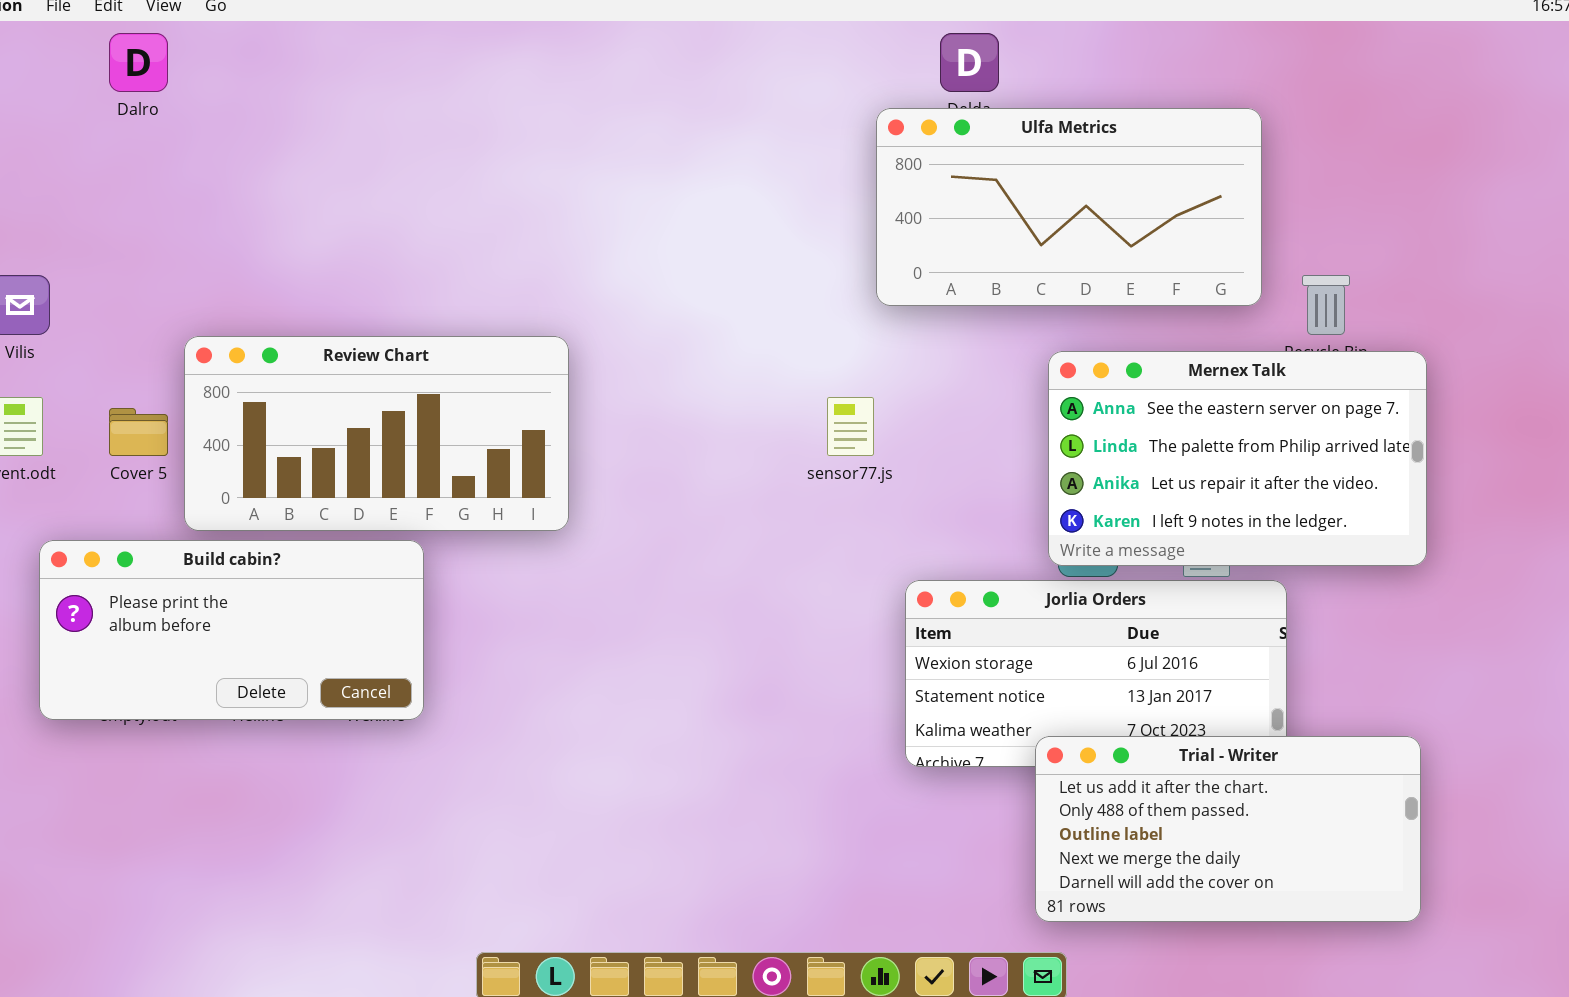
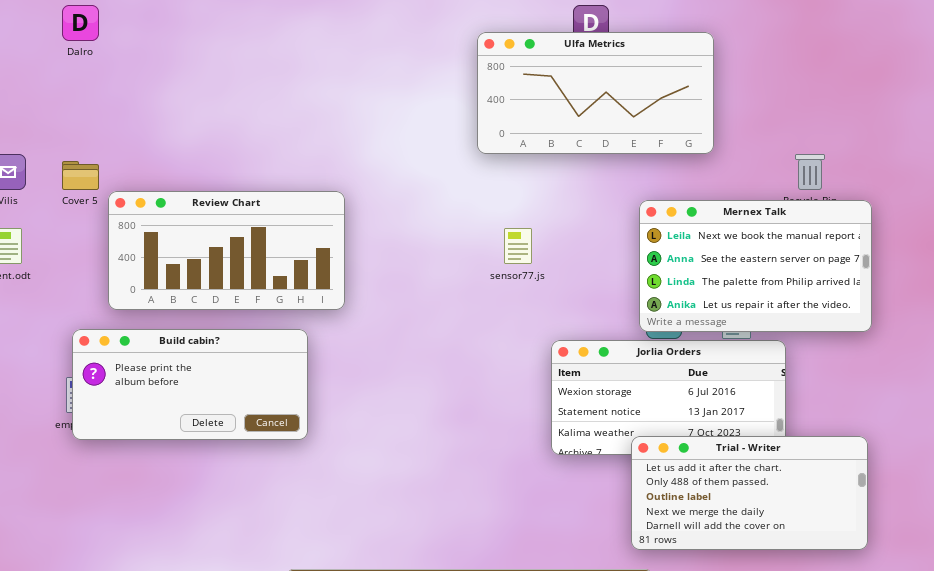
Ulfa Metrics: [876,108,1262,306] -> [477,32,714,154], moved
Mernex Talk: [1048,351,1427,566] -> [639,200,872,332], scrolled up 1 row
Cover 5: [109,408,168,456] -> [62,161,99,190], moved
Build cabin?: [39,540,424,720] -> [72,329,308,440], moved

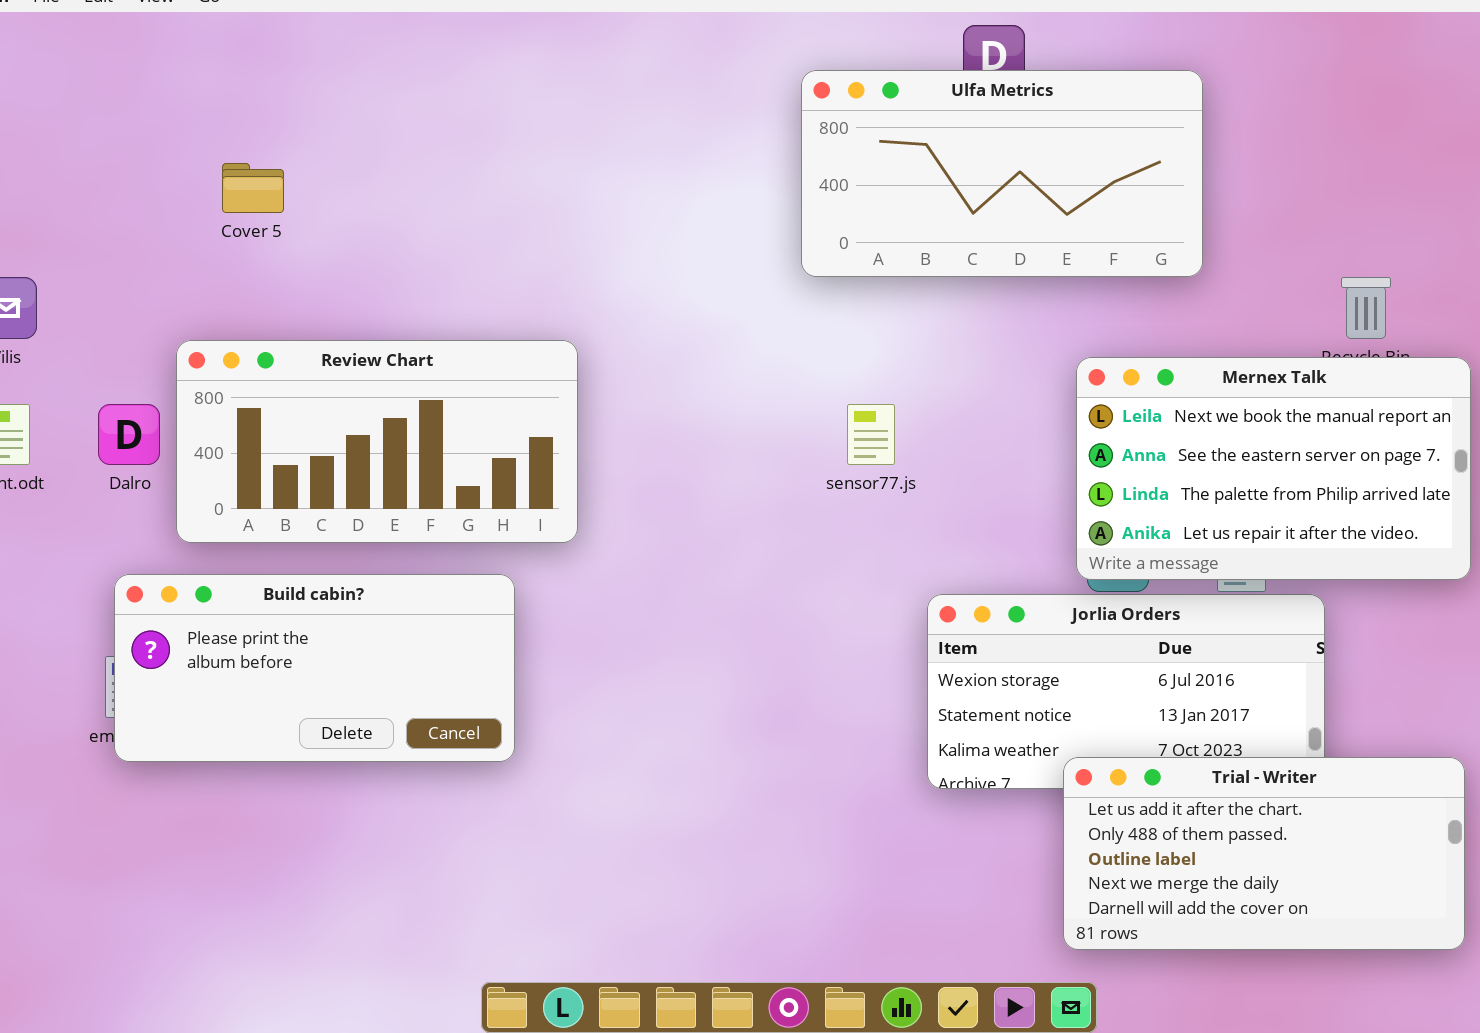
Dalro: [62,5,99,41] -> [98,404,160,465], moved
Cover 5: [62,161,99,190] -> [222,163,284,213], moved

